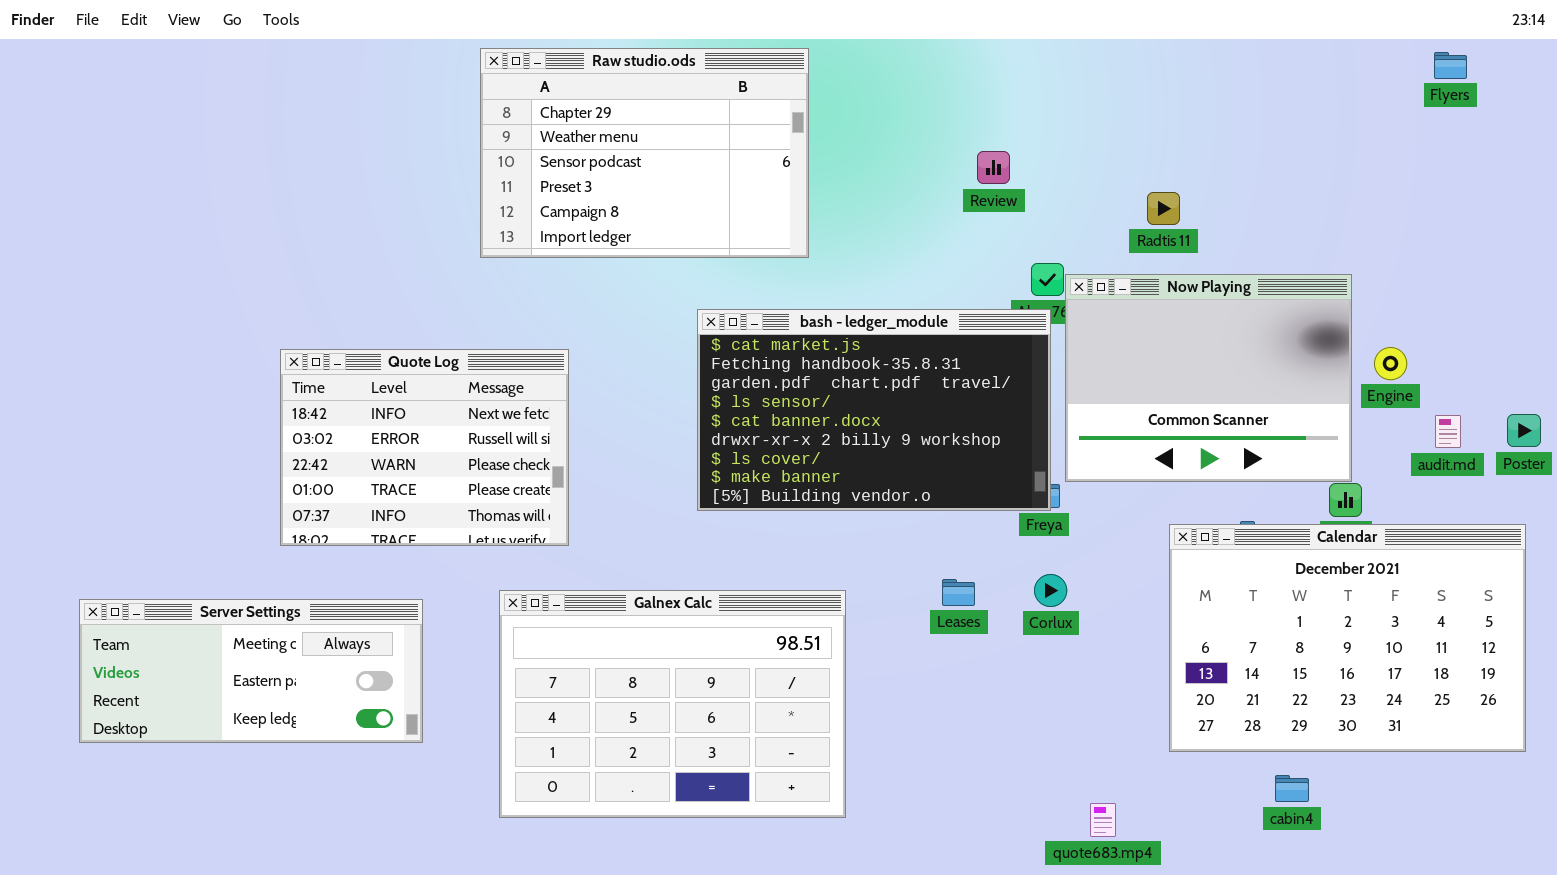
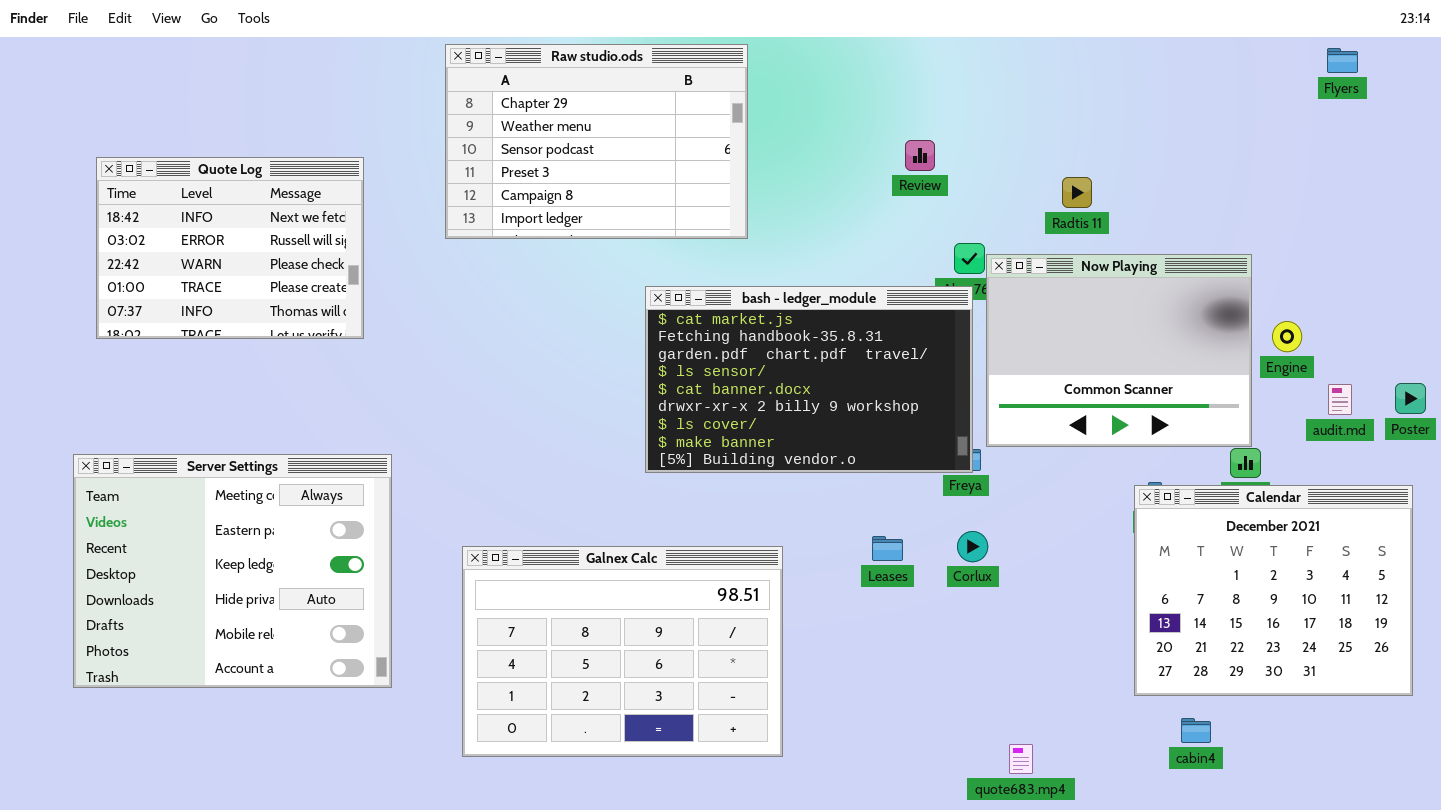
Quote Log: [280,349,569,546] -> [96,157,364,339], moved
Calendar: [1169,524,1526,752] -> [1134,485,1413,696], resized
Server Settings: [79,599,423,743] -> [73,454,392,688], resized

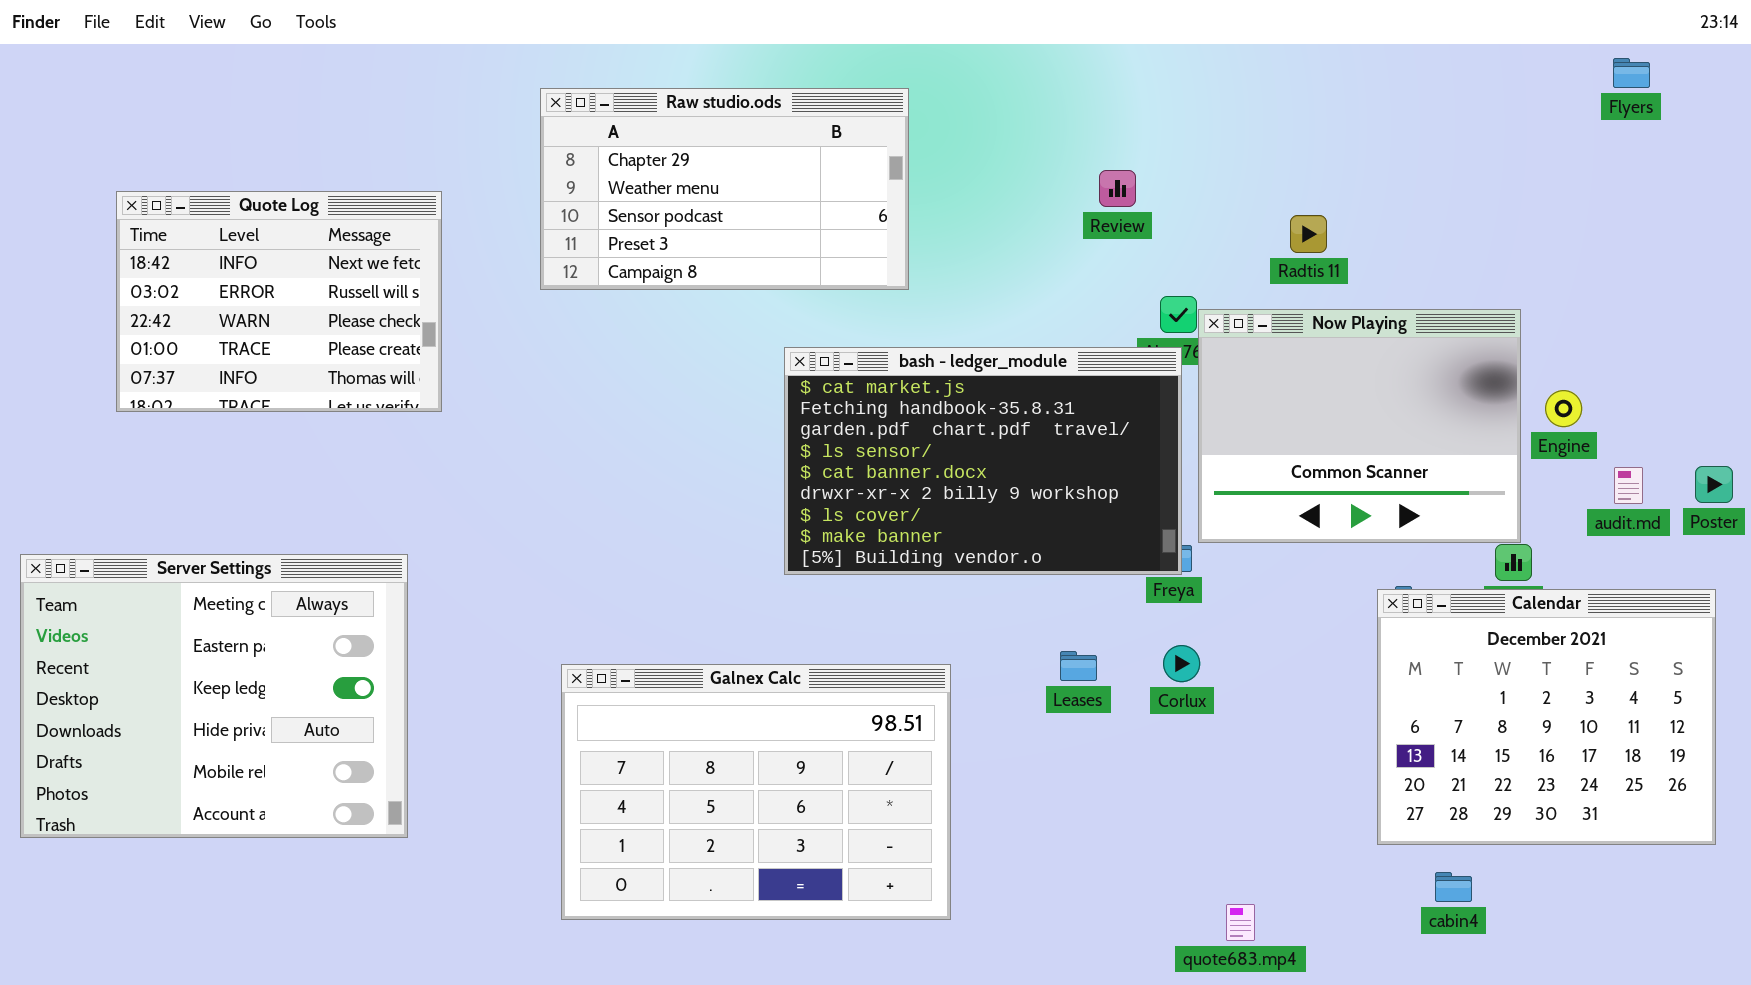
Raw studio.ods: [445,44,748,239] -> [540,88,909,290], resized
Server Settings: [73,454,392,688] -> [20,554,408,838], moved

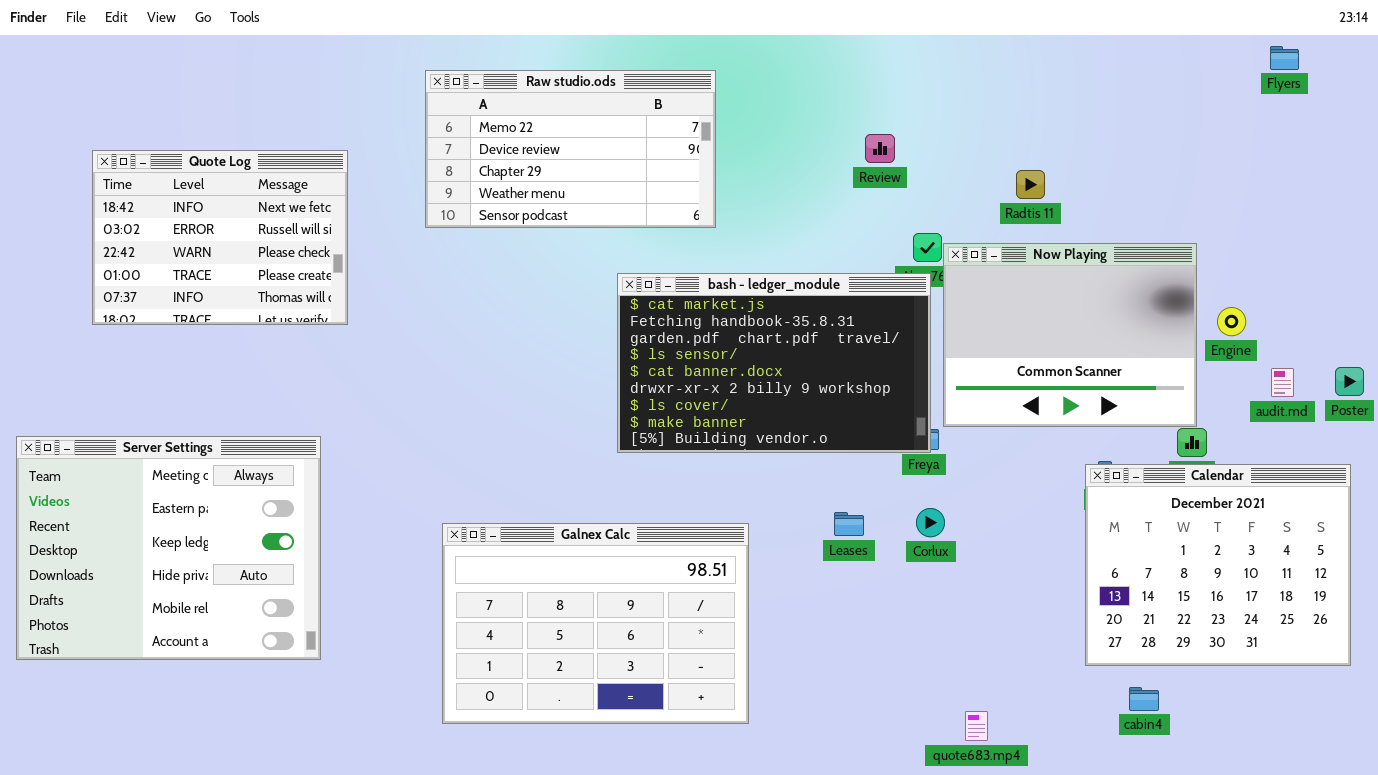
Raw studio.ods: [540,88,909,290] -> [425,70,716,228], scrolled up 2 rows

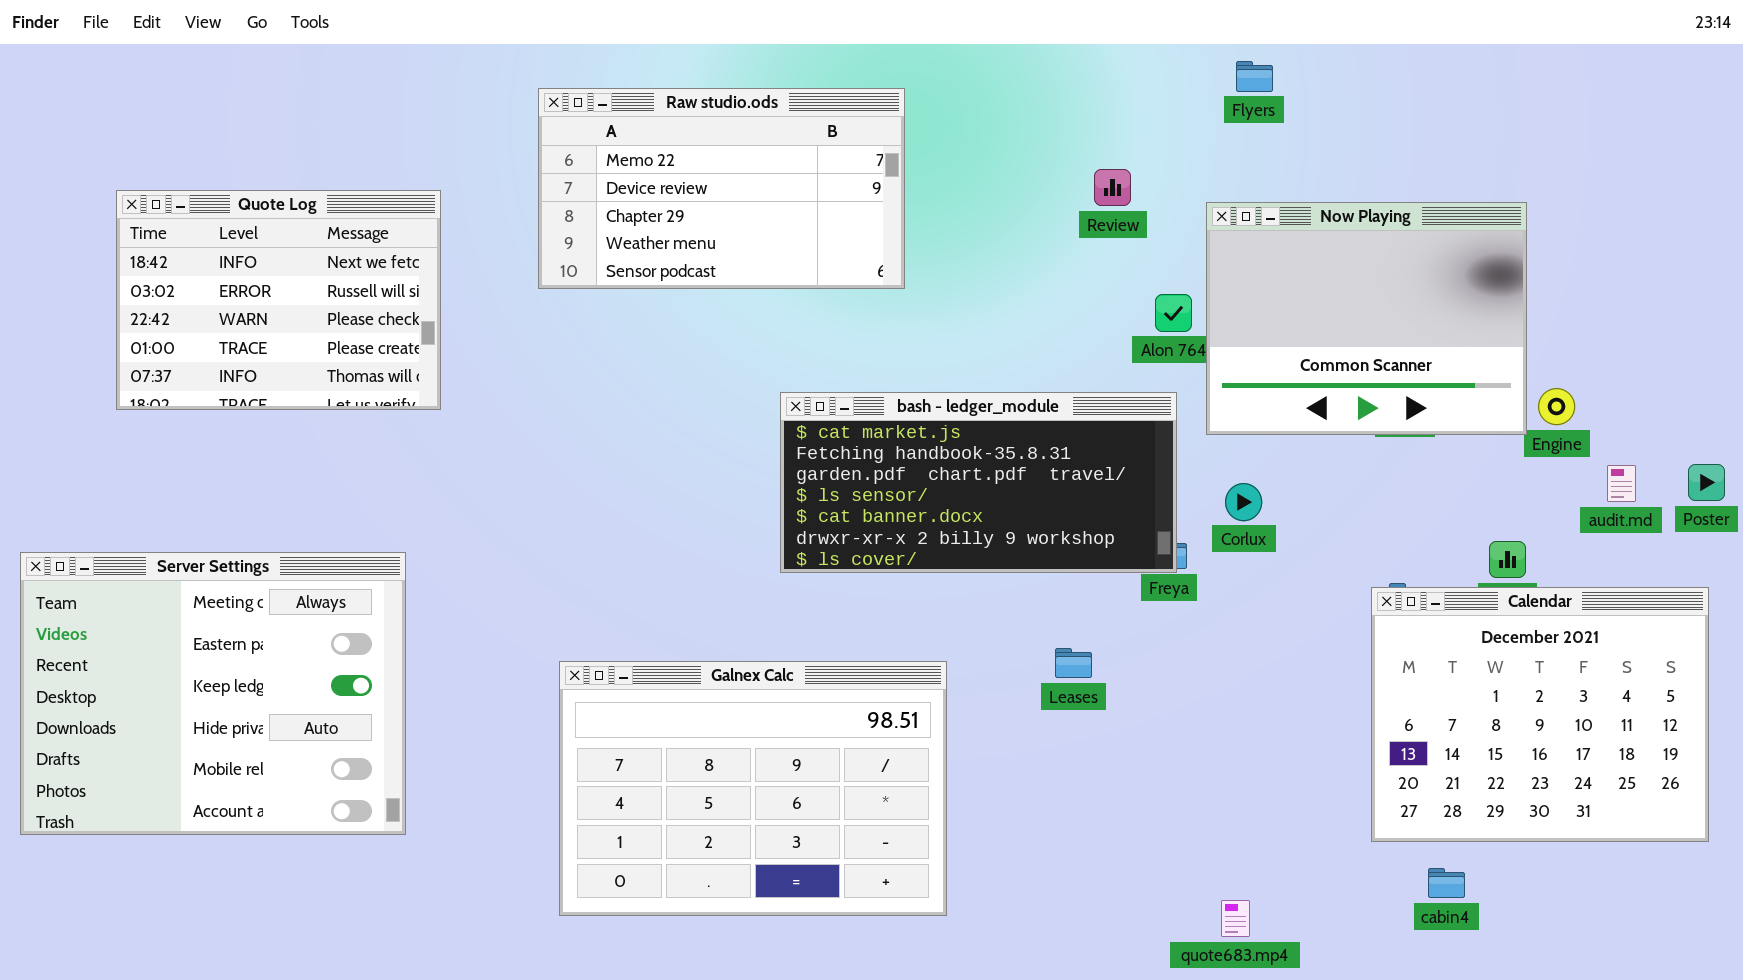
Flyers: [1270,46,1299,70] -> [1236,61,1273,92], moved
Now Playing: [943,243,1197,427] -> [1206,202,1527,435], moved
bash - ledger_module: [617,273,931,453] -> [780,392,1177,573], resized
Corlux: [916,508,945,537] -> [1225,483,1262,521], moved

